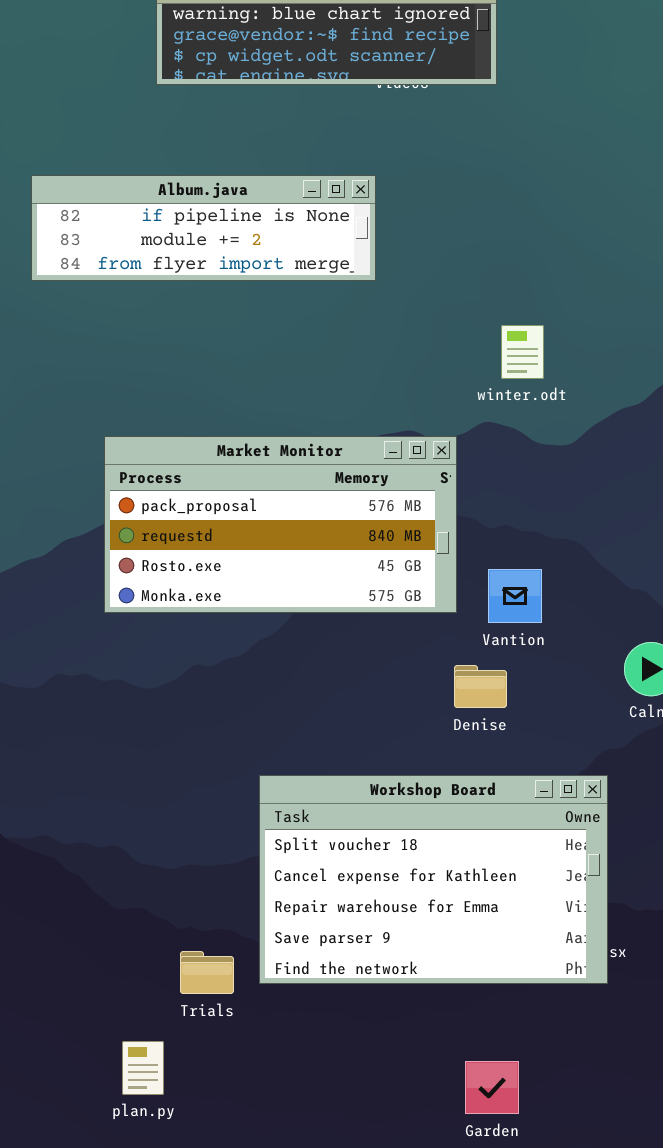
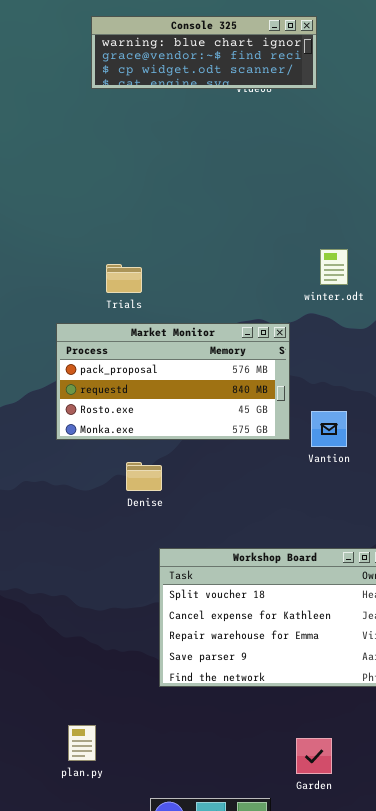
Album.java: [31,175,376,281] -> none, closed
Denise: [454,665,507,708] -> [126,462,162,491], moved
Trials: [180,951,234,994] -> [106,264,142,293], moved

